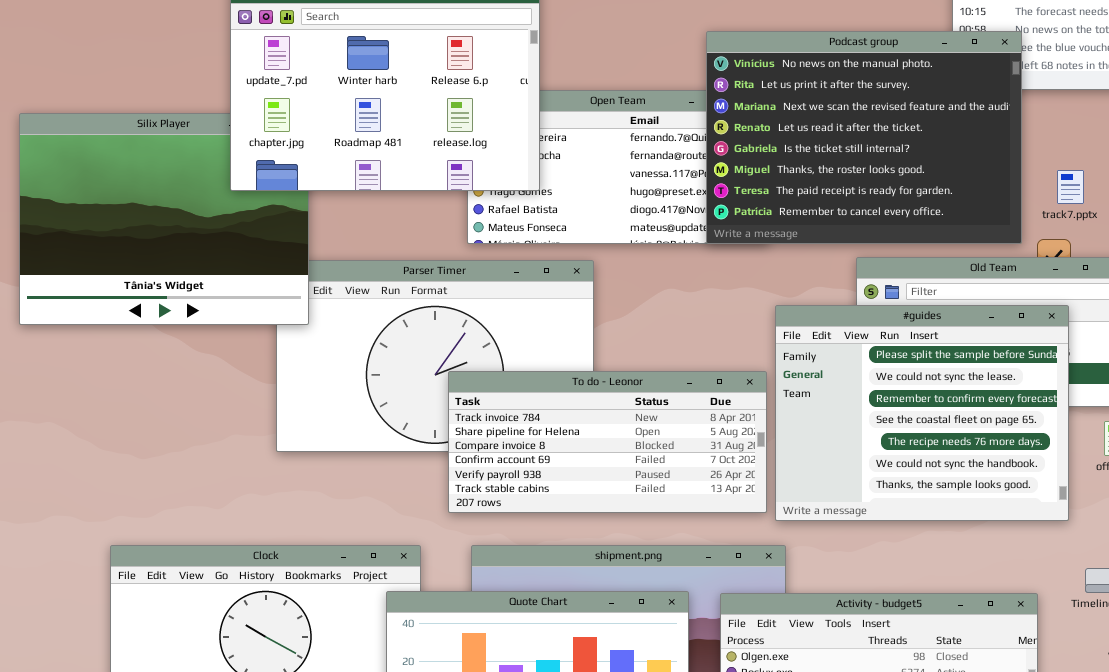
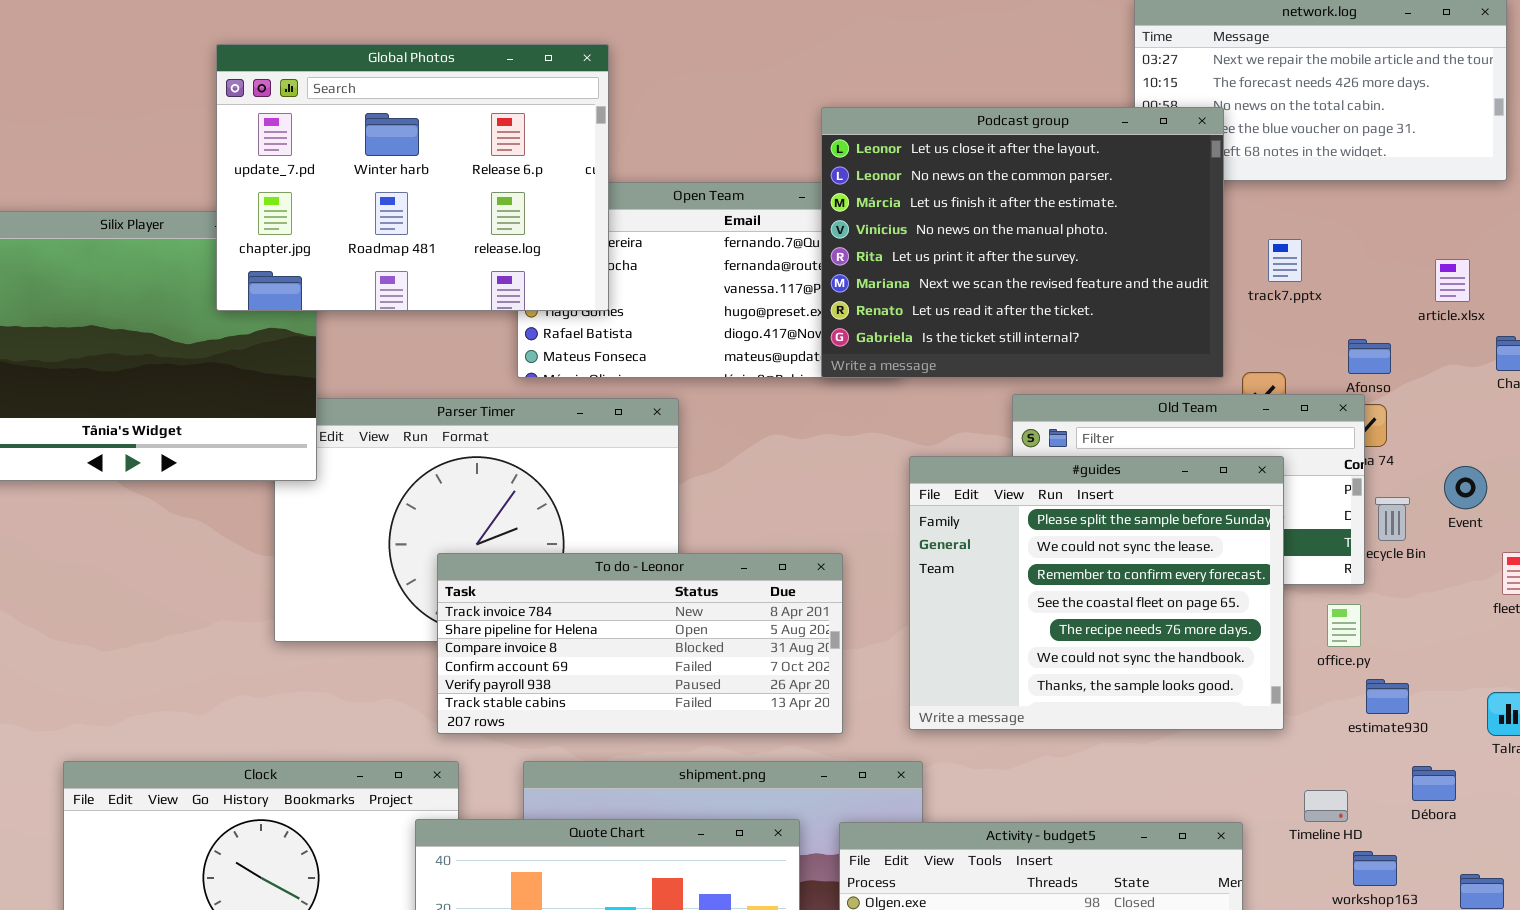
Podcast group: [706,31,1022,244] -> [821,107,1224,378], scrolled up 3 rows
track7.pptx: [1057,170,1084,204] -> [1268,239,1302,282], moved
To do - Leonor: [448,371,767,513] -> [437,553,843,734], moved

